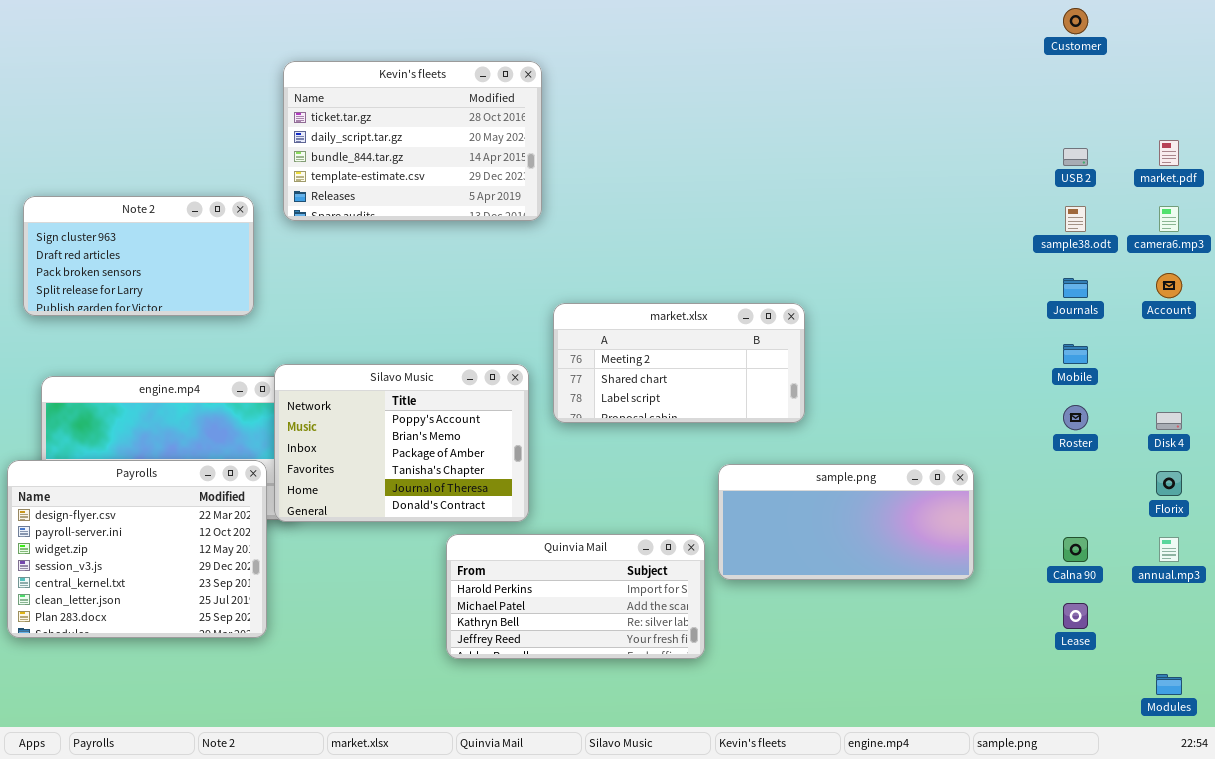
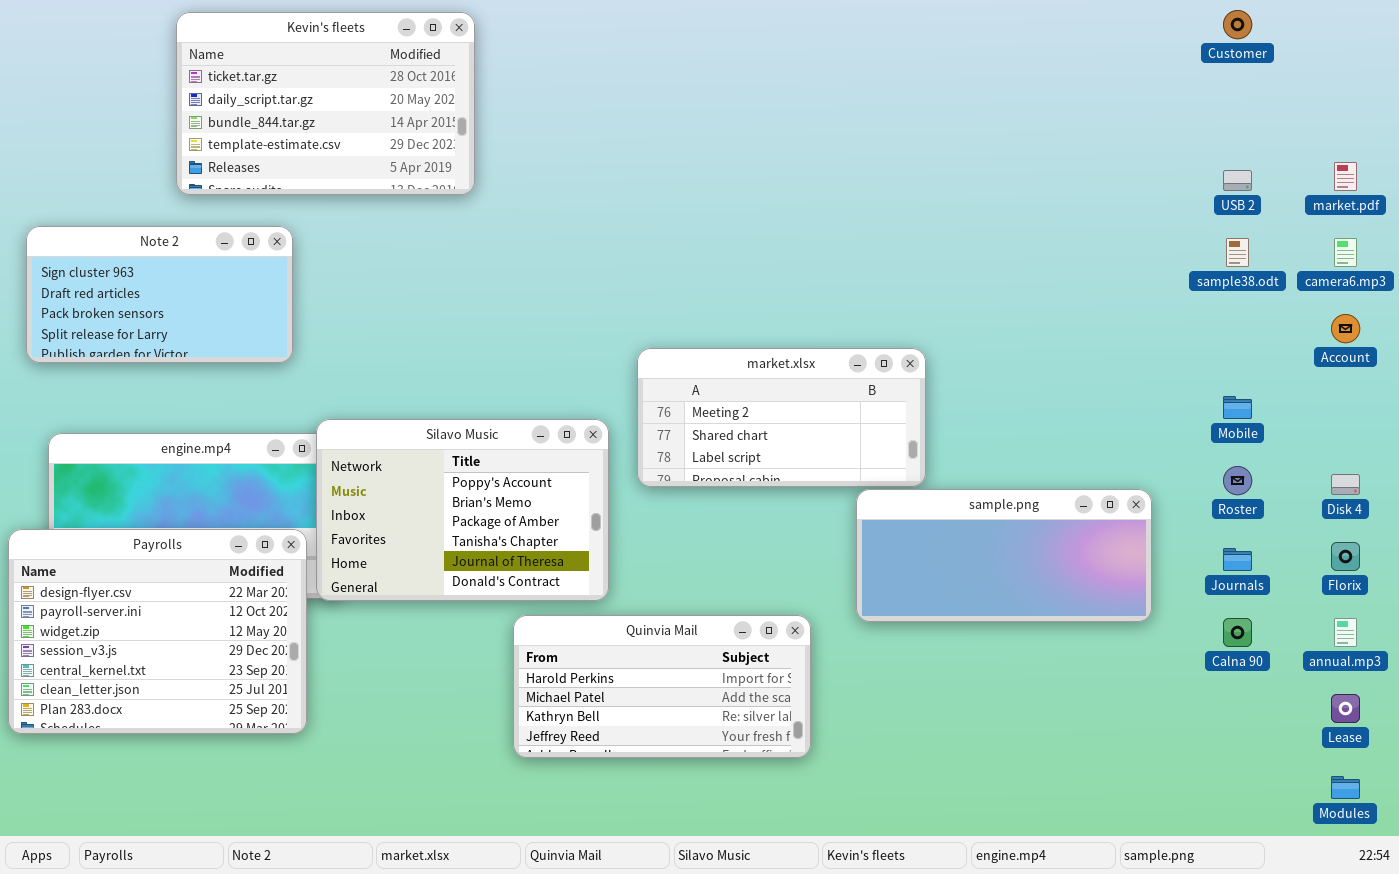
Kevin's fleets: [283,61,542,221] -> [176,12,475,195], moved
Journals: [1063,278,1088,298] -> [1223,548,1252,571], moved
sample.png: [718,464,974,580] -> [856,489,1152,622], moved
Lease: [1063,603,1088,629] -> [1331,694,1360,723], moved

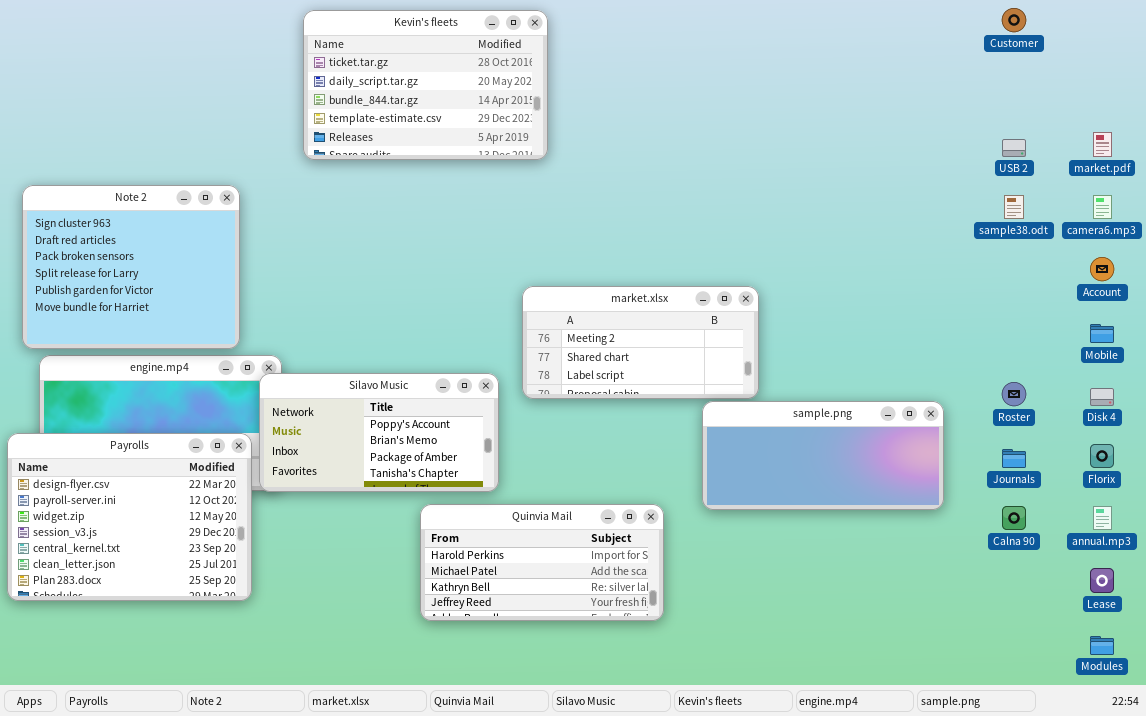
Kevin's fleets: [176,12,475,195] -> [303,10,548,160], moved
Note 2: [26,226,293,363] -> [22,185,240,349], resized
Mobile: [1223,396,1252,419] -> [1090,324,1114,343], moved
Silavo Music: [316,419,609,601] -> [259,373,499,492], resized

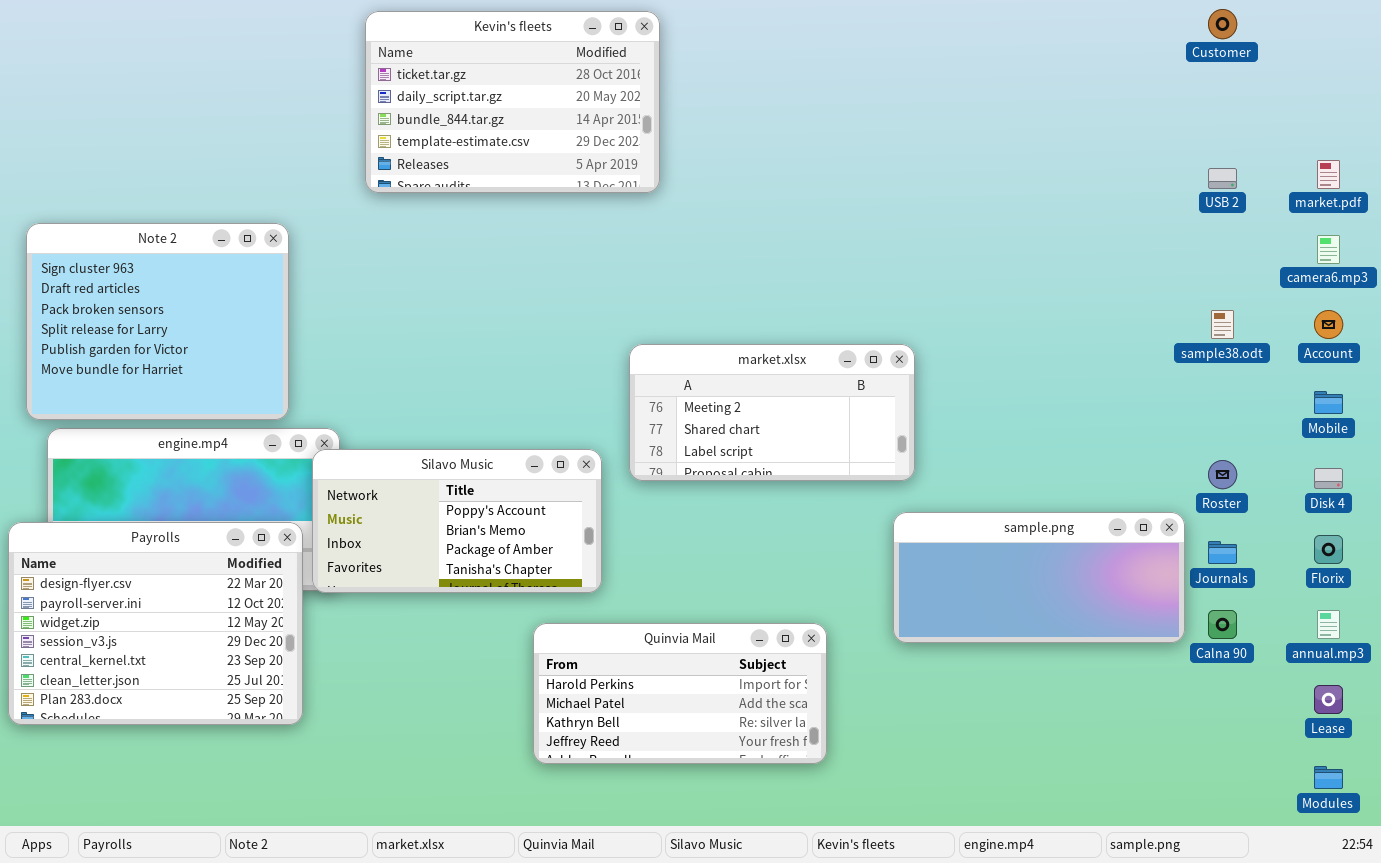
sample38.odt: [1004,195,1024,219] -> [1211,310,1234,339], moved
sample.png: [702,401,944,510] -> [893,512,1185,643], moved
Quinvia Mail: [420,504,664,621] -> [533,623,827,764], moved

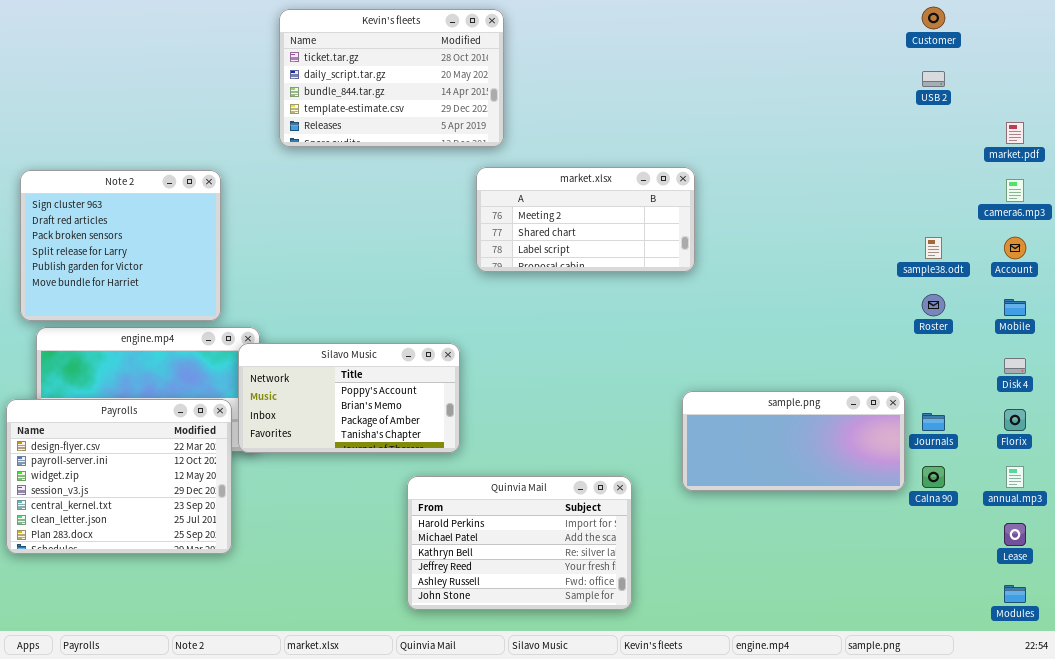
USB 2: [1208,168,1237,189] -> [922,71,945,87], moved
market.xlsx: [629,344,915,481] -> [476,167,695,272], moved
Roster: [1208,460,1237,489] -> [922,294,945,316], moved
Quinvia Mail: [533,623,827,764] -> [407,476,632,610], resized

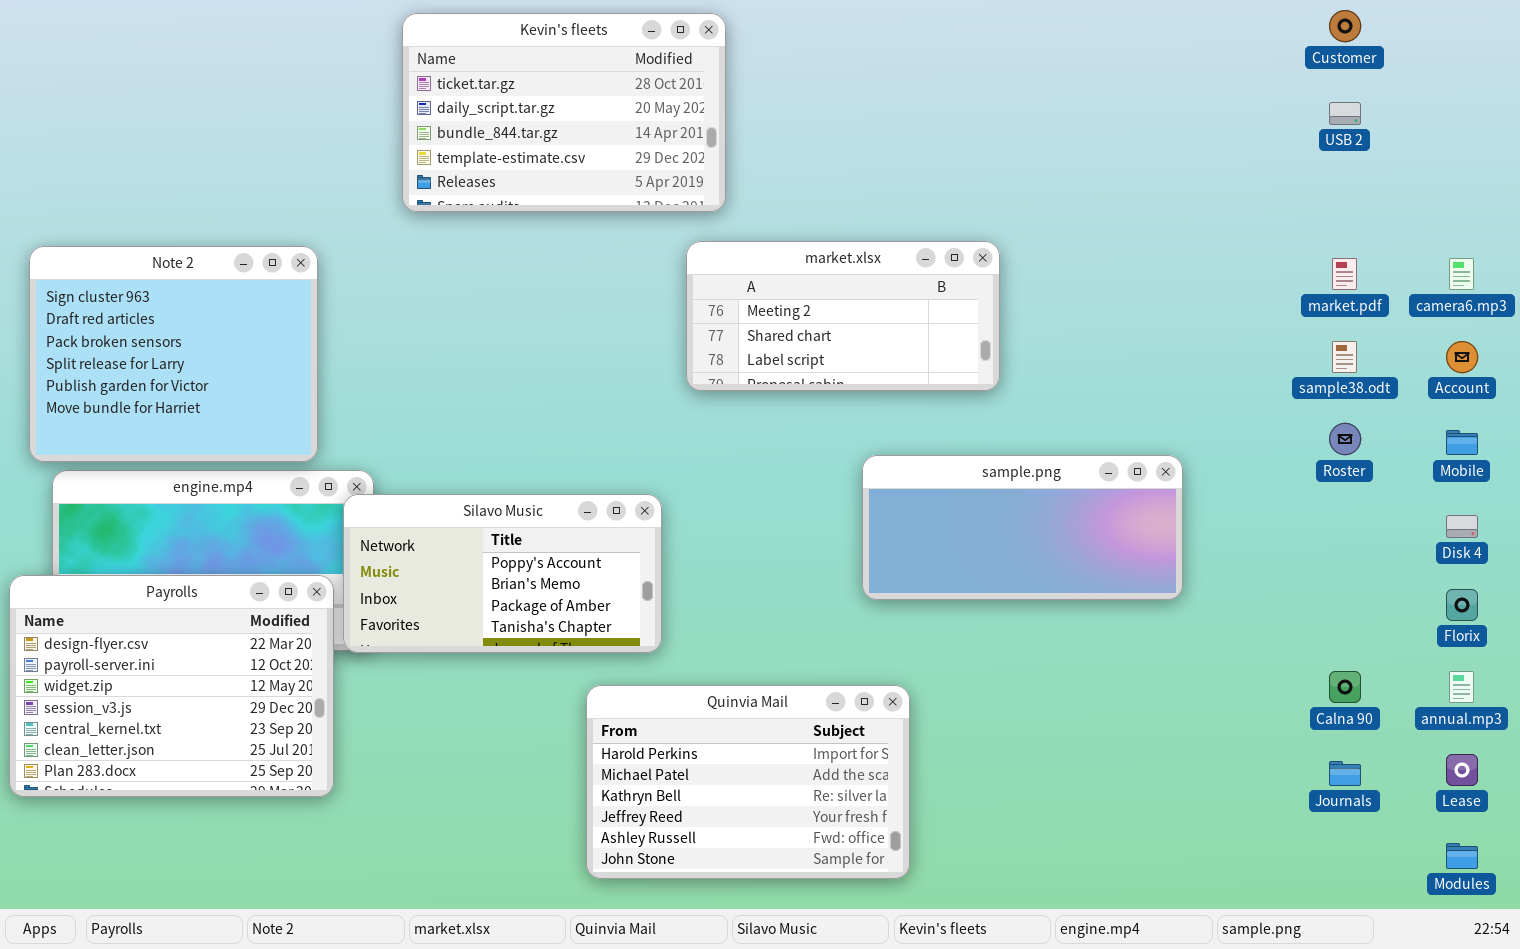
market.pdf: [1006,122,1024,144] -> [1332,258,1357,290], moved
sample.png: [682,391,905,491] -> [862,455,1183,600], moved
Journals: [922,413,945,431] -> [1329,761,1361,786], moved

